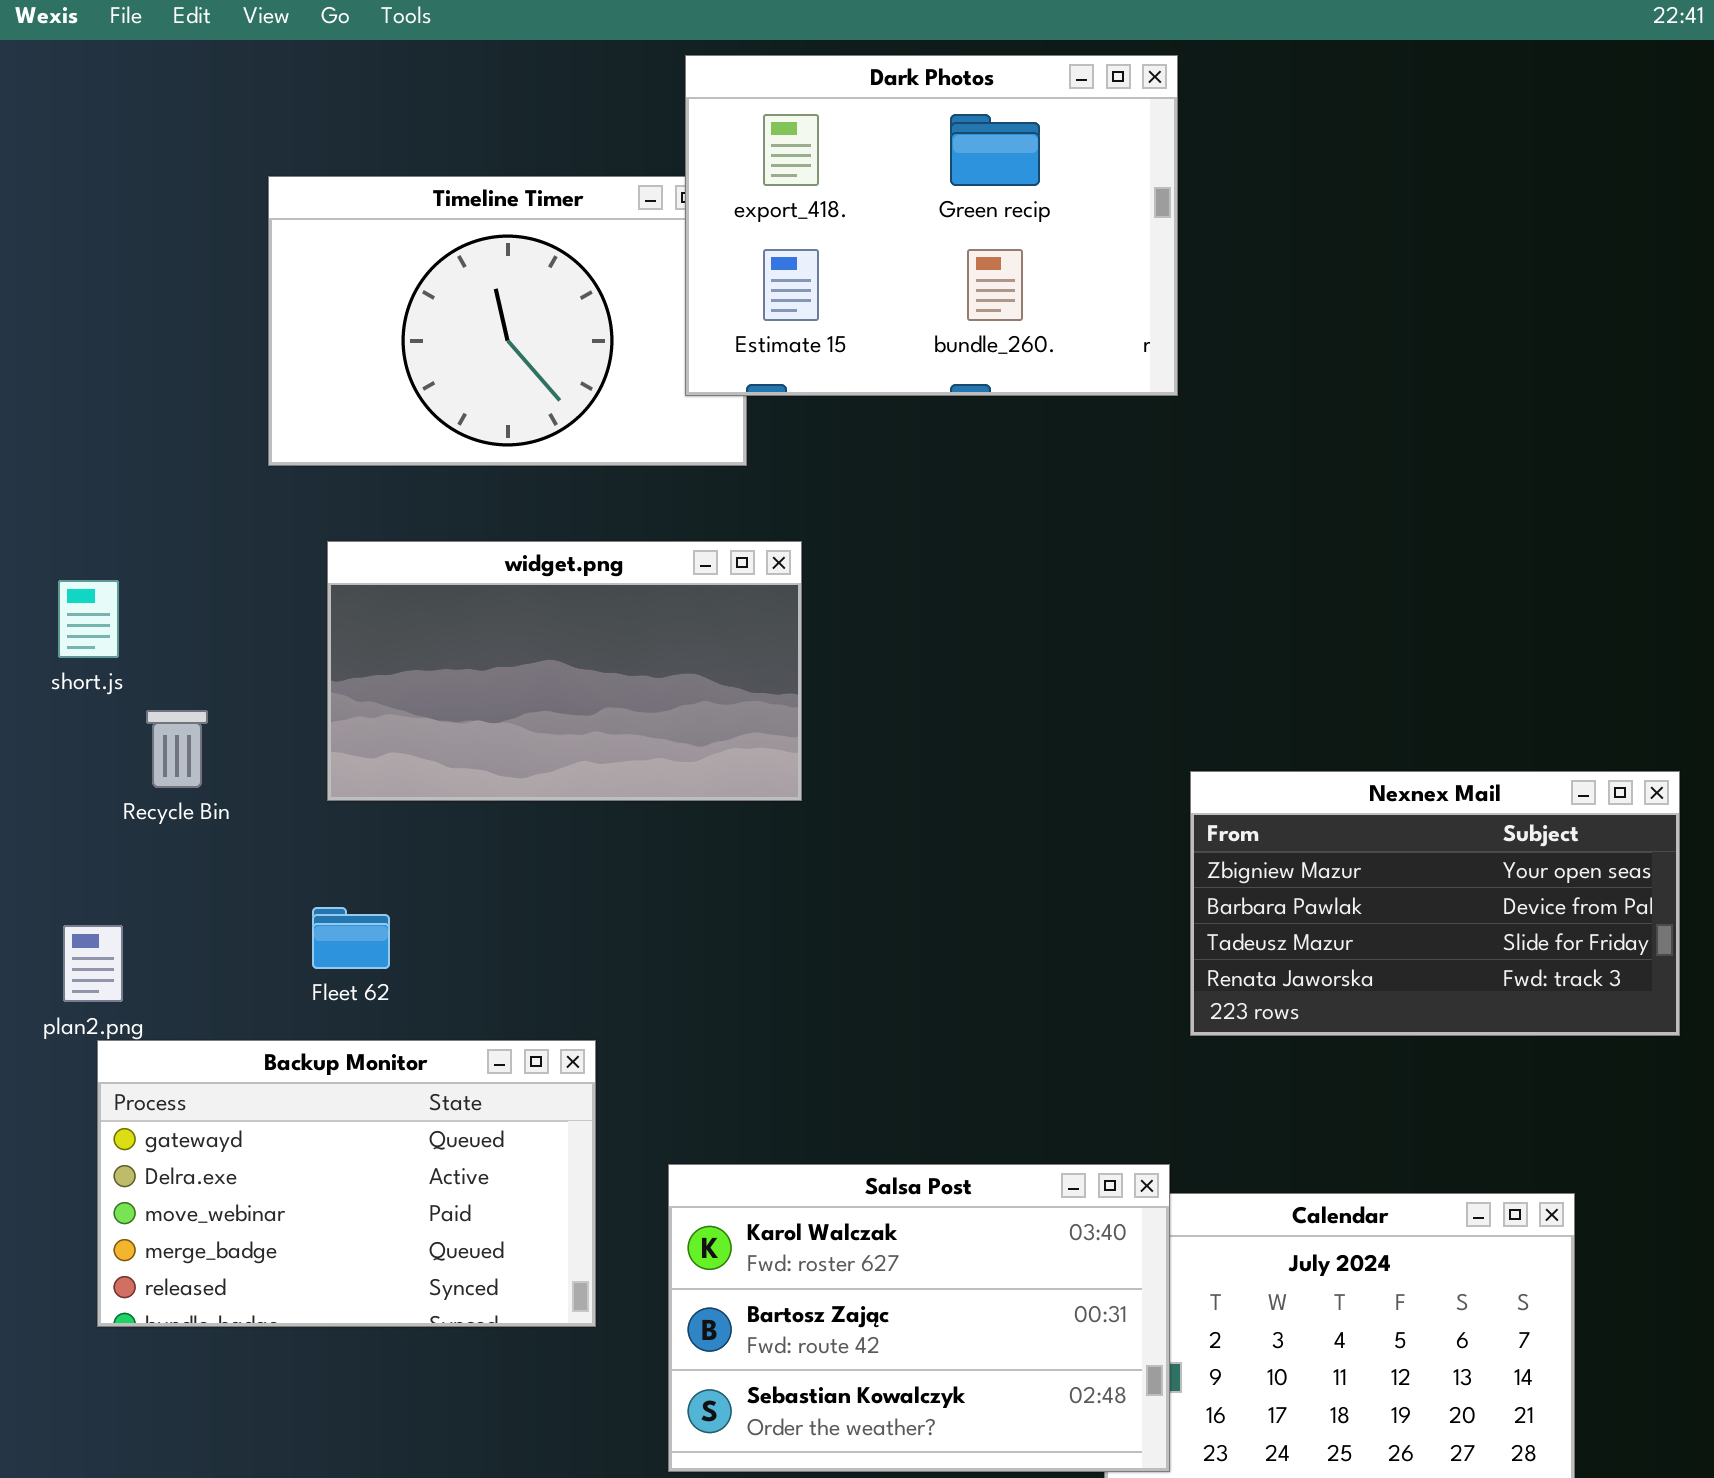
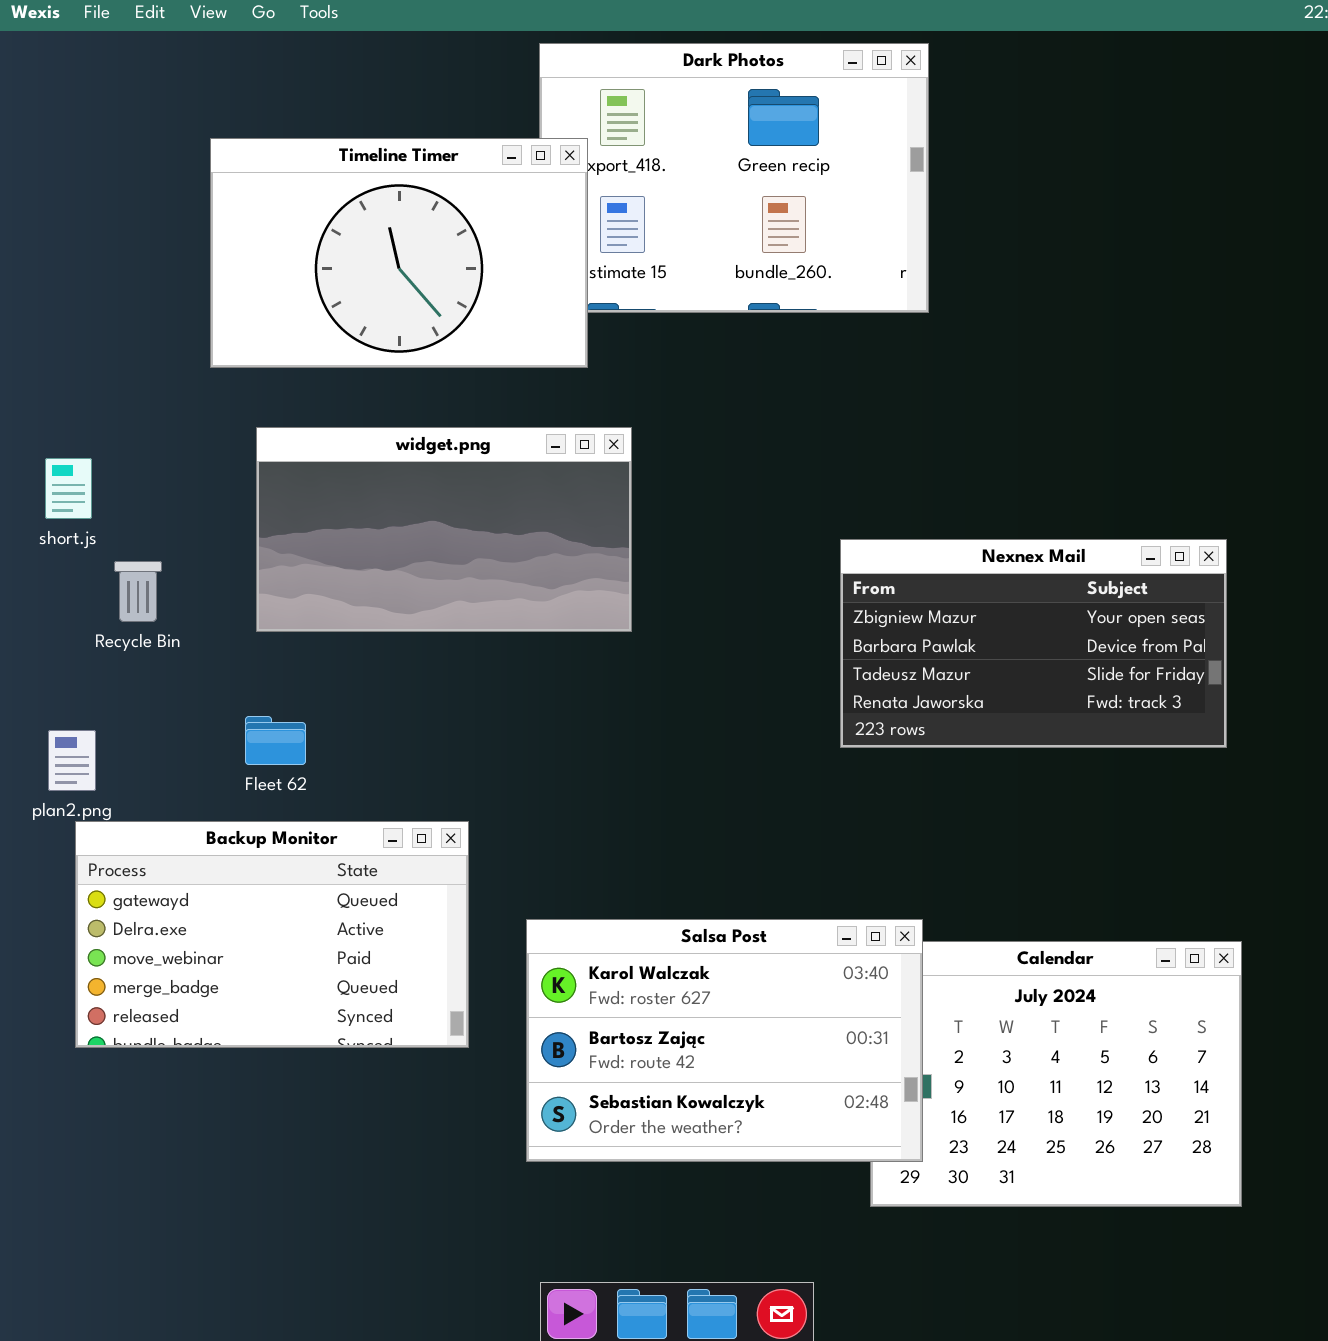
Timeline Timer: [268,176,747,466] -> [210,138,588,368], raised
Nexnex Mail: [1190,771,1680,1036] -> [840,539,1227,748], moved

